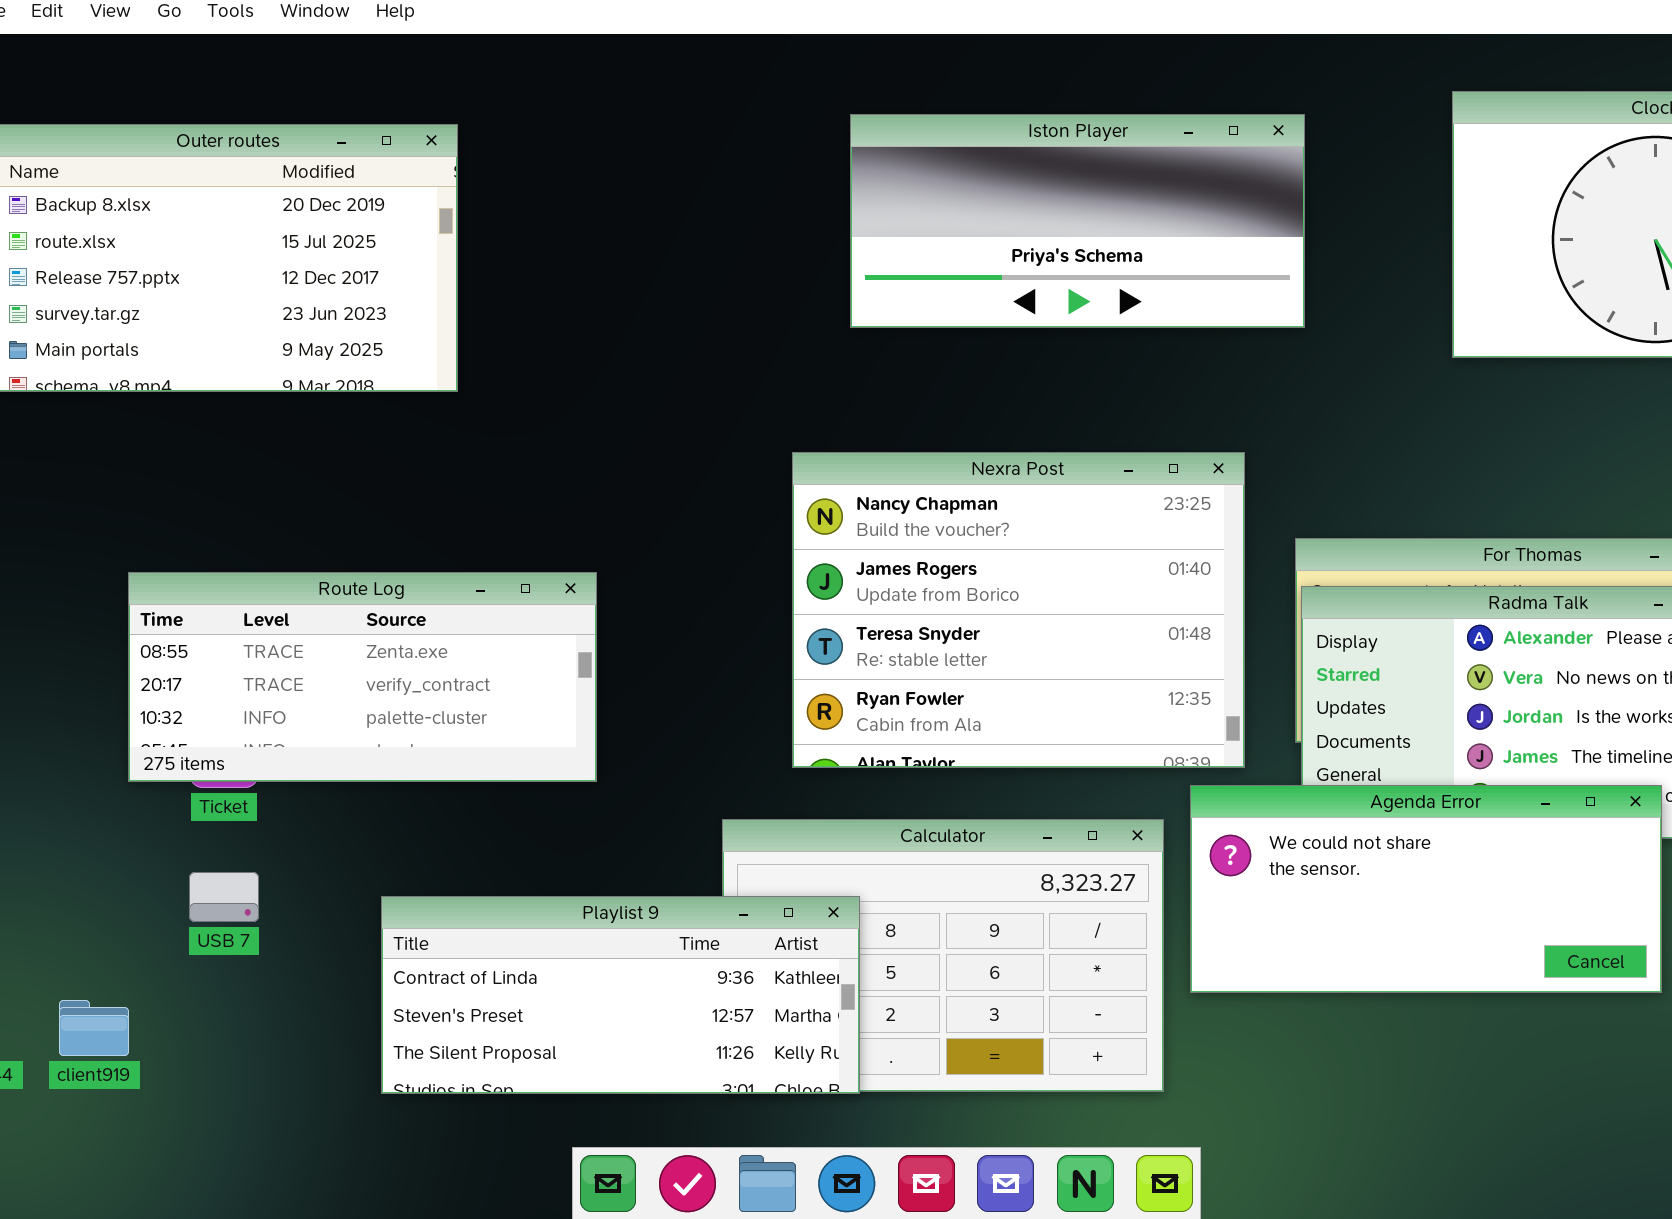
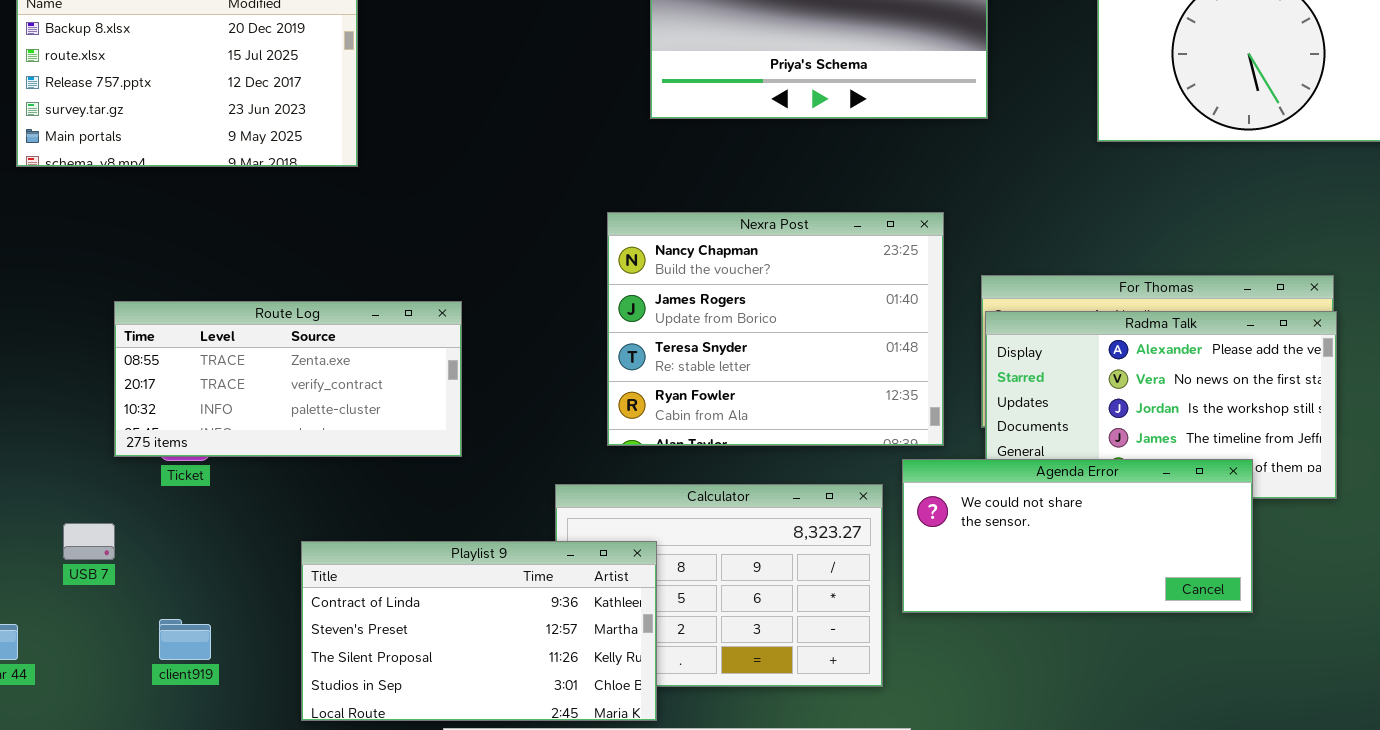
USB 7: [189,872,259,922] -> [63,523,115,560], moved
Playlist 9: [381,896,860,1094] -> [301,541,657,721], resized
client919: [59,1000,129,1056] -> [159,619,211,660], moved

